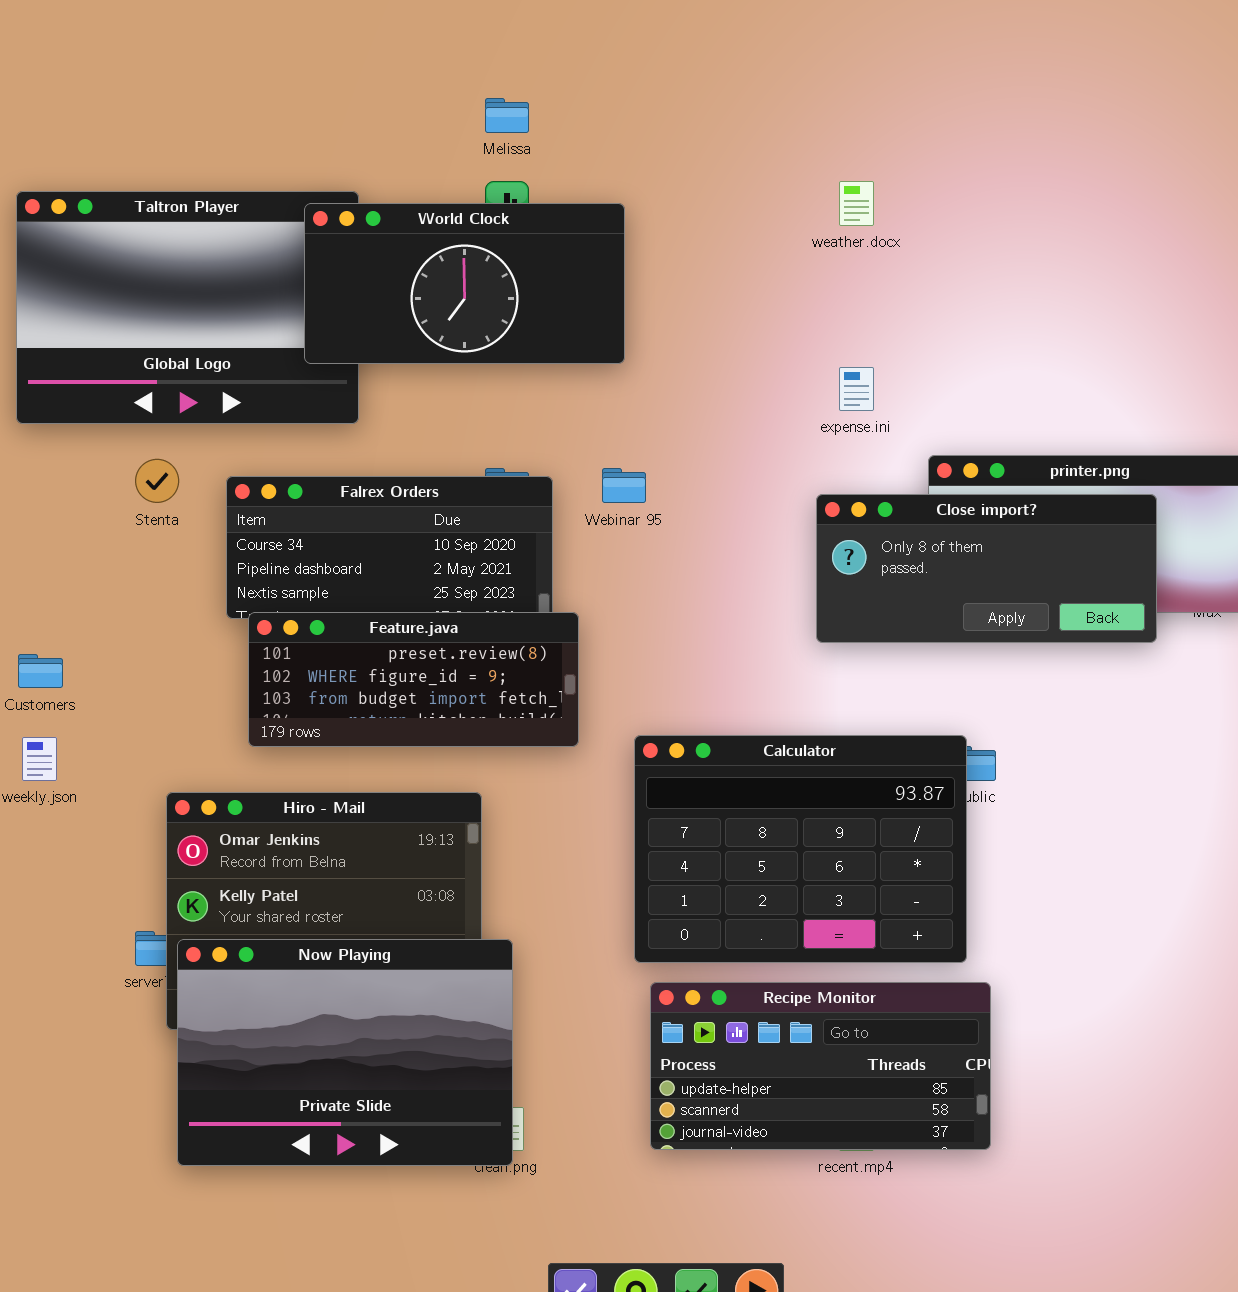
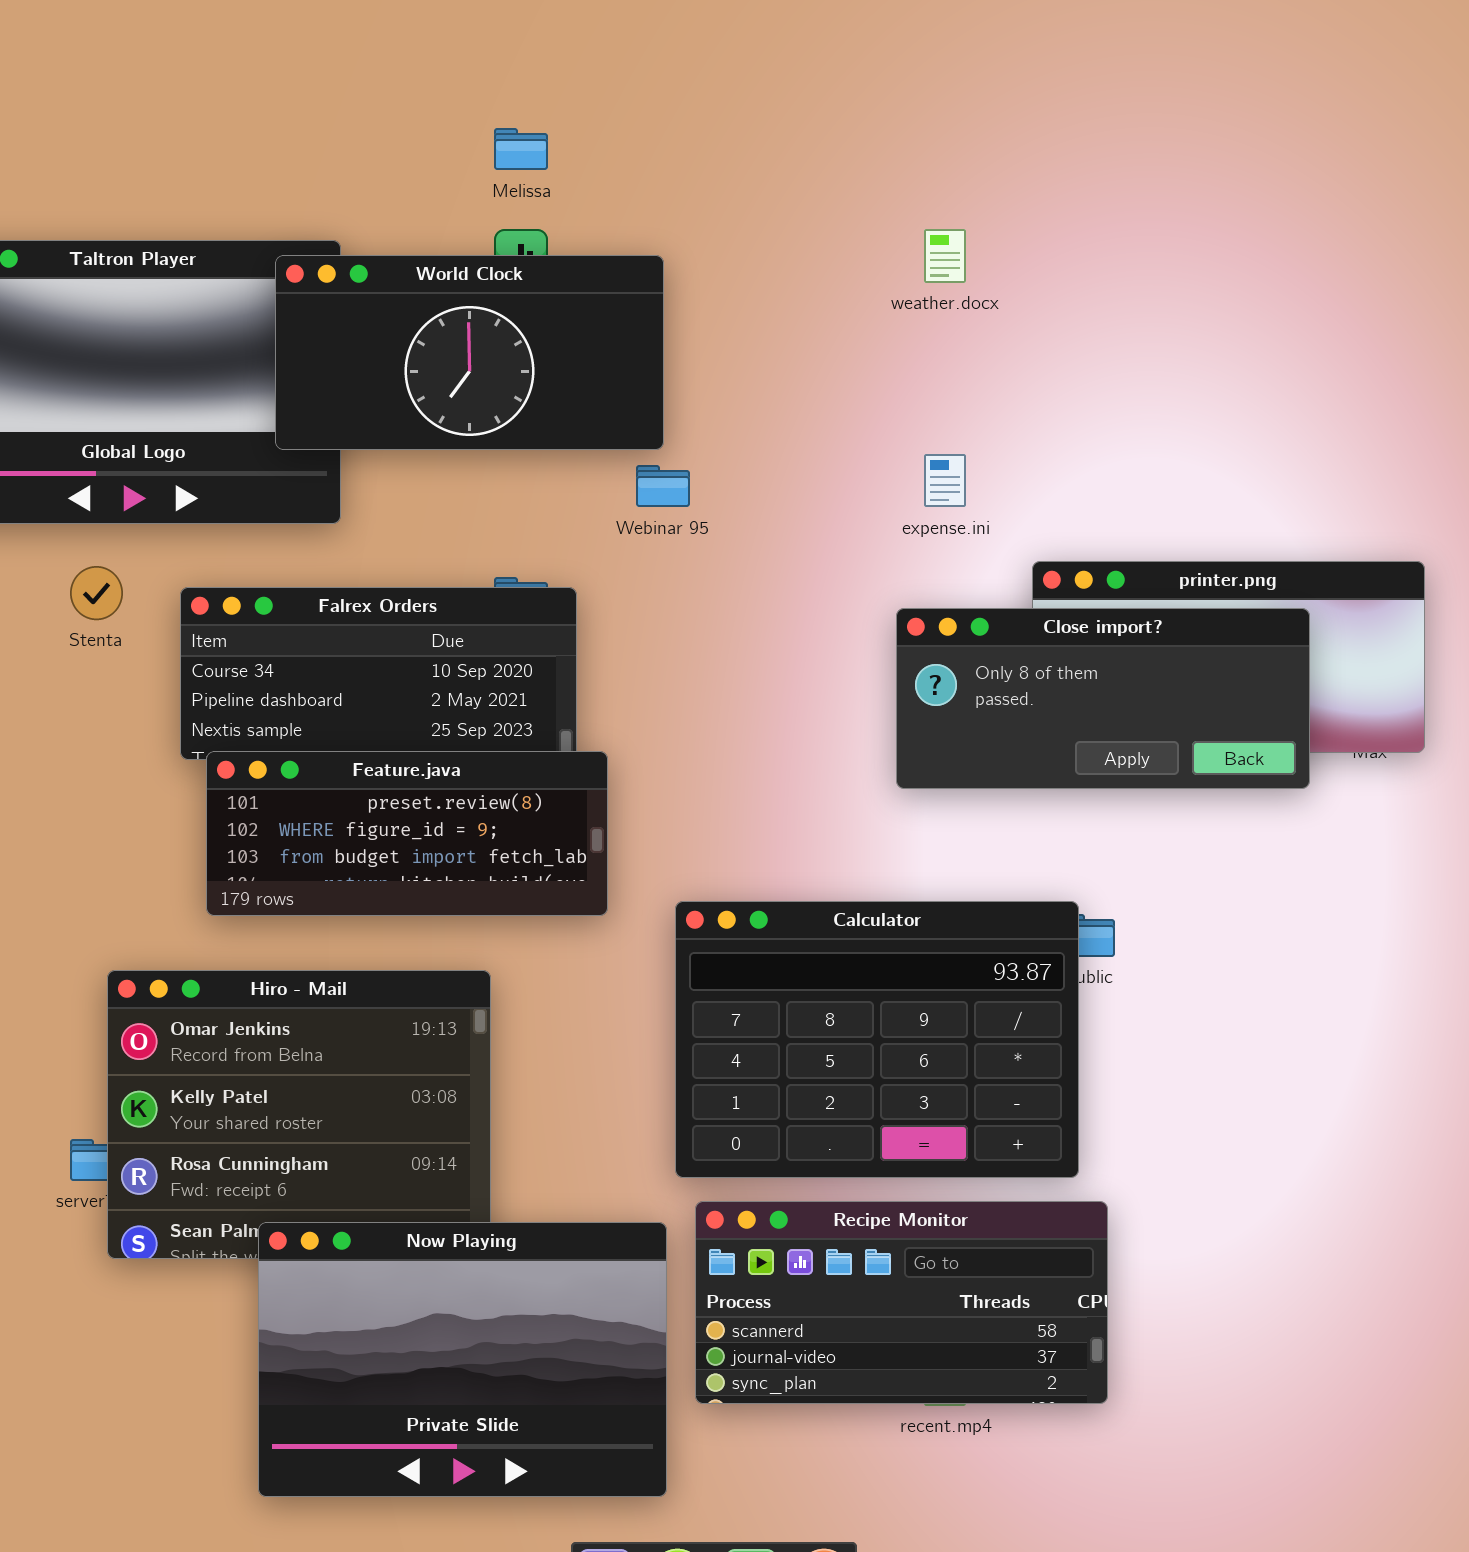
Webinar 95: [602,468,646,503] -> [636,465,690,507], moved
Now Playing: [177,939,513,1166] -> [258,1222,667,1497], moved
Recipe Monitor: [650,982,991,1150] -> [695,1201,1108,1404], scrolled down 1 row

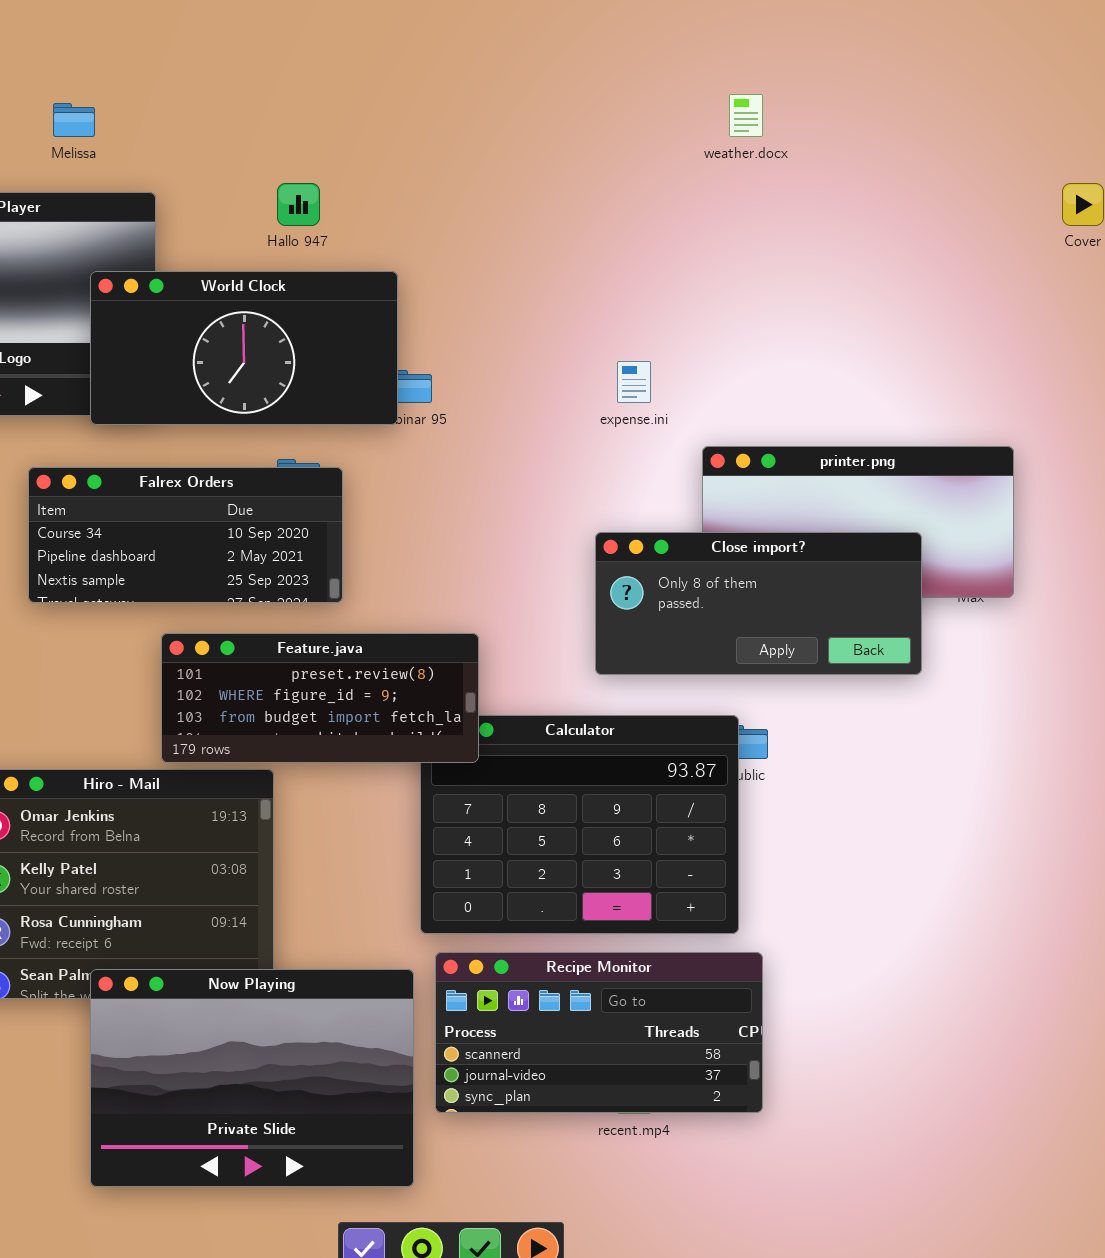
Melissa: [494,128,548,170] -> [53,103,95,137], moved
weather.docx: [924,229,966,283] -> [729,94,763,137], moved
World Clock: [275,255,664,450] -> [90,271,398,425], moved
Close import?: [896,608,1310,789] -> [595,532,922,675], moved
Feature.java: [206,751,608,916] -> [161,633,479,763], moved

